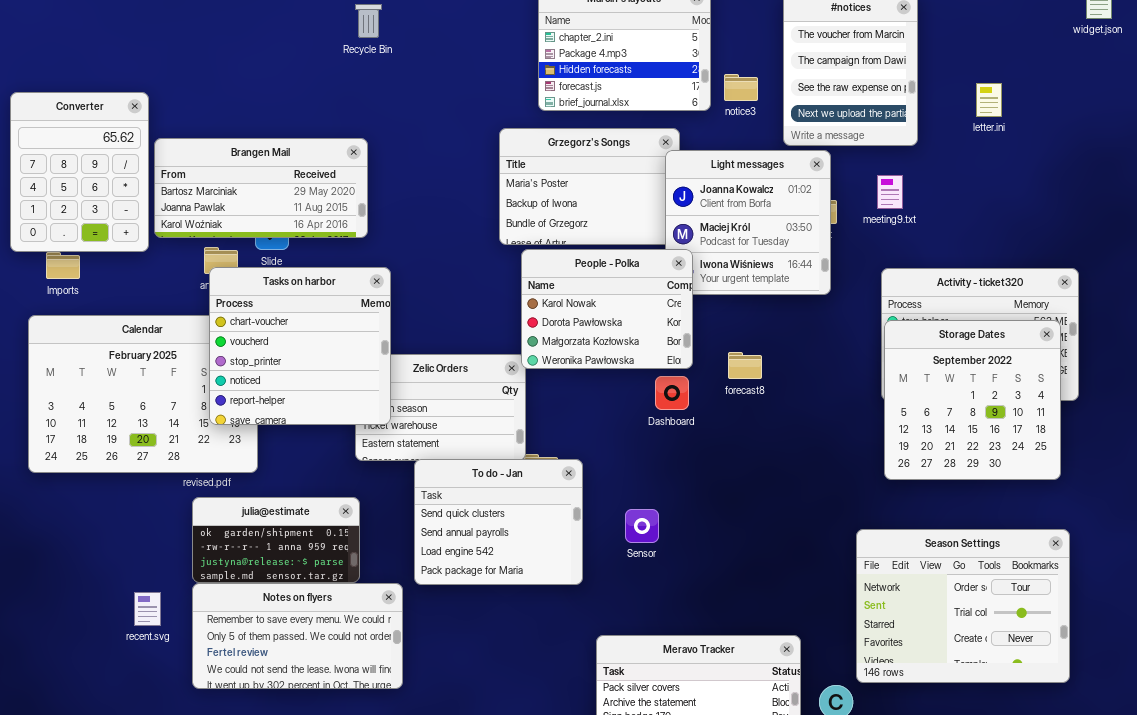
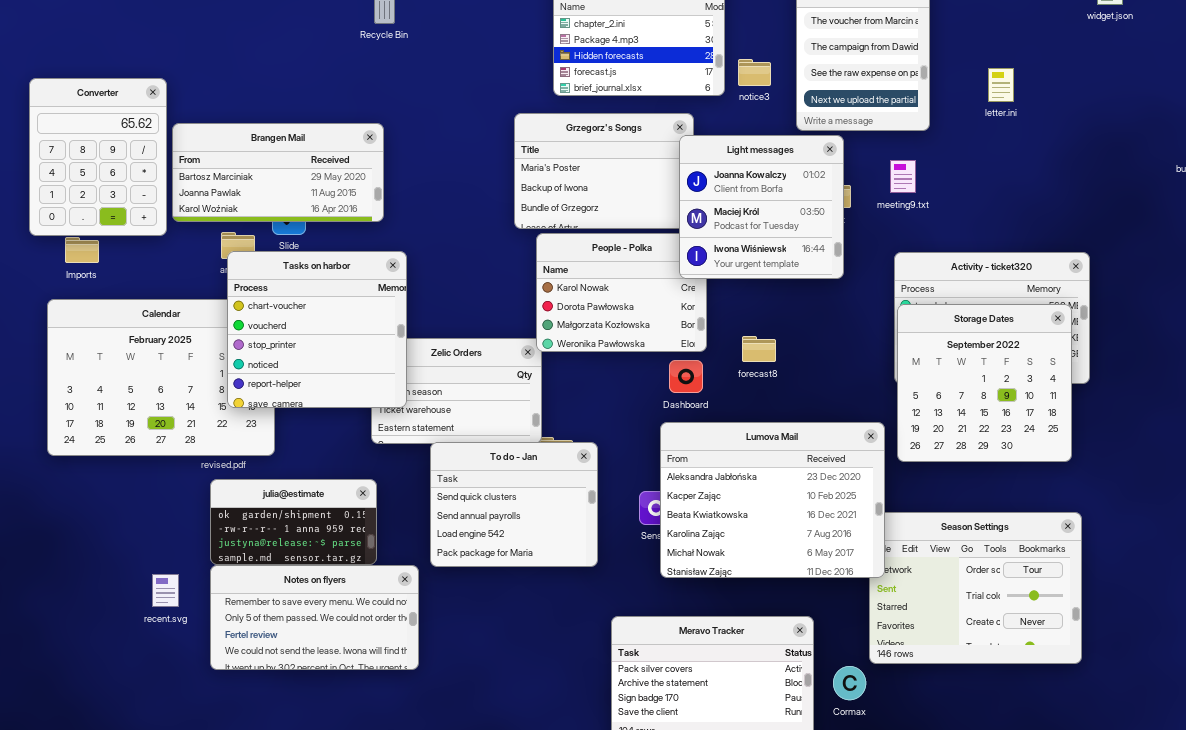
Light messages: [665,150,831,295] -> [679,135,844,279], raised
Lumova Mail: none -> [660,422,885,578], opened

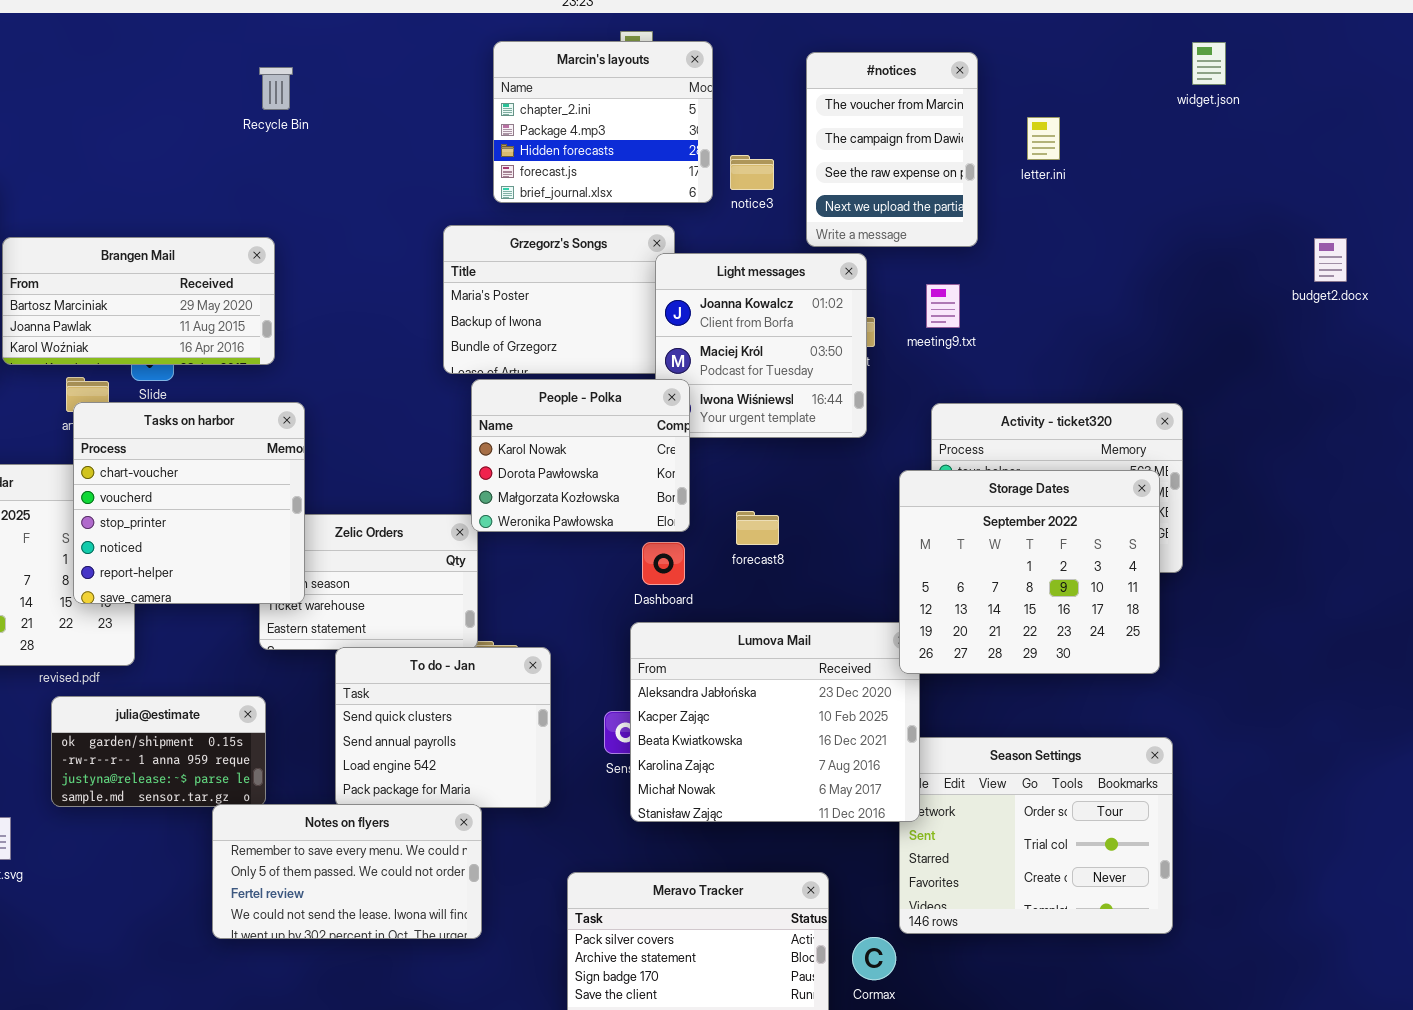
letter.ini: [988,68,1014,102] -> [1027,117,1060,160], moved
People - Polka: [536,233,707,352] -> [471,379,690,532], raised
Storage Dates: [897,304,1072,462] -> [899,470,1160,674], resized
Notes on flyers: [210,565,419,670] -> [212,804,482,939], moved

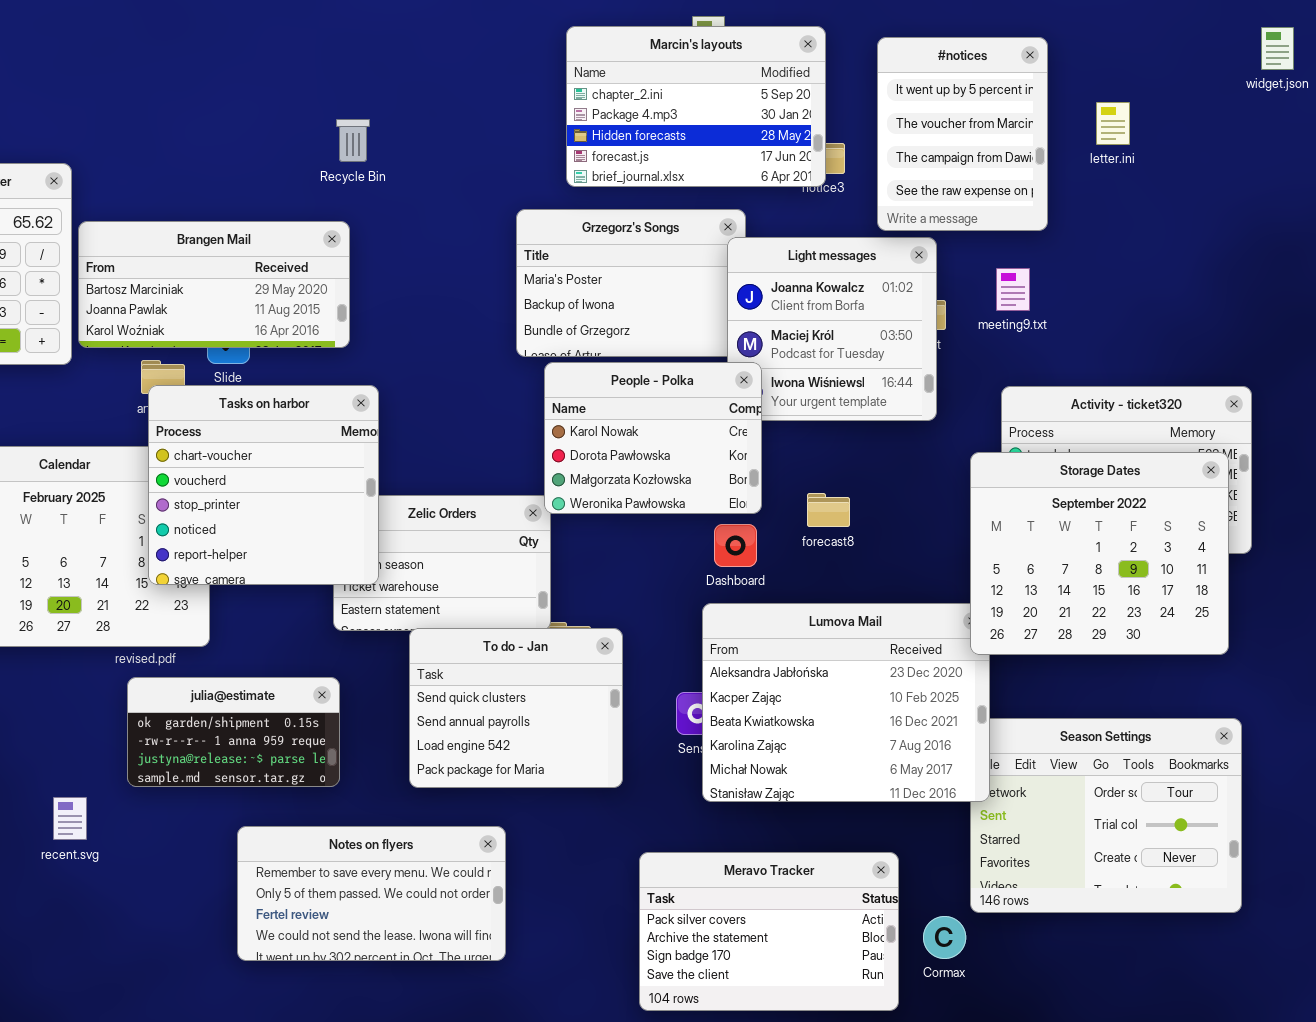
Marcin's layouts: [493,41,713,203] -> [566,26,826,187], resized
#notices: [806,52,978,247] -> [877,37,1048,231], scrolled up 1 row
Recycle Bin: [259,67,293,110] -> [336,119,370,162], moved
Notes on flyers: [212,804,482,939] -> [237,826,506,961], moved

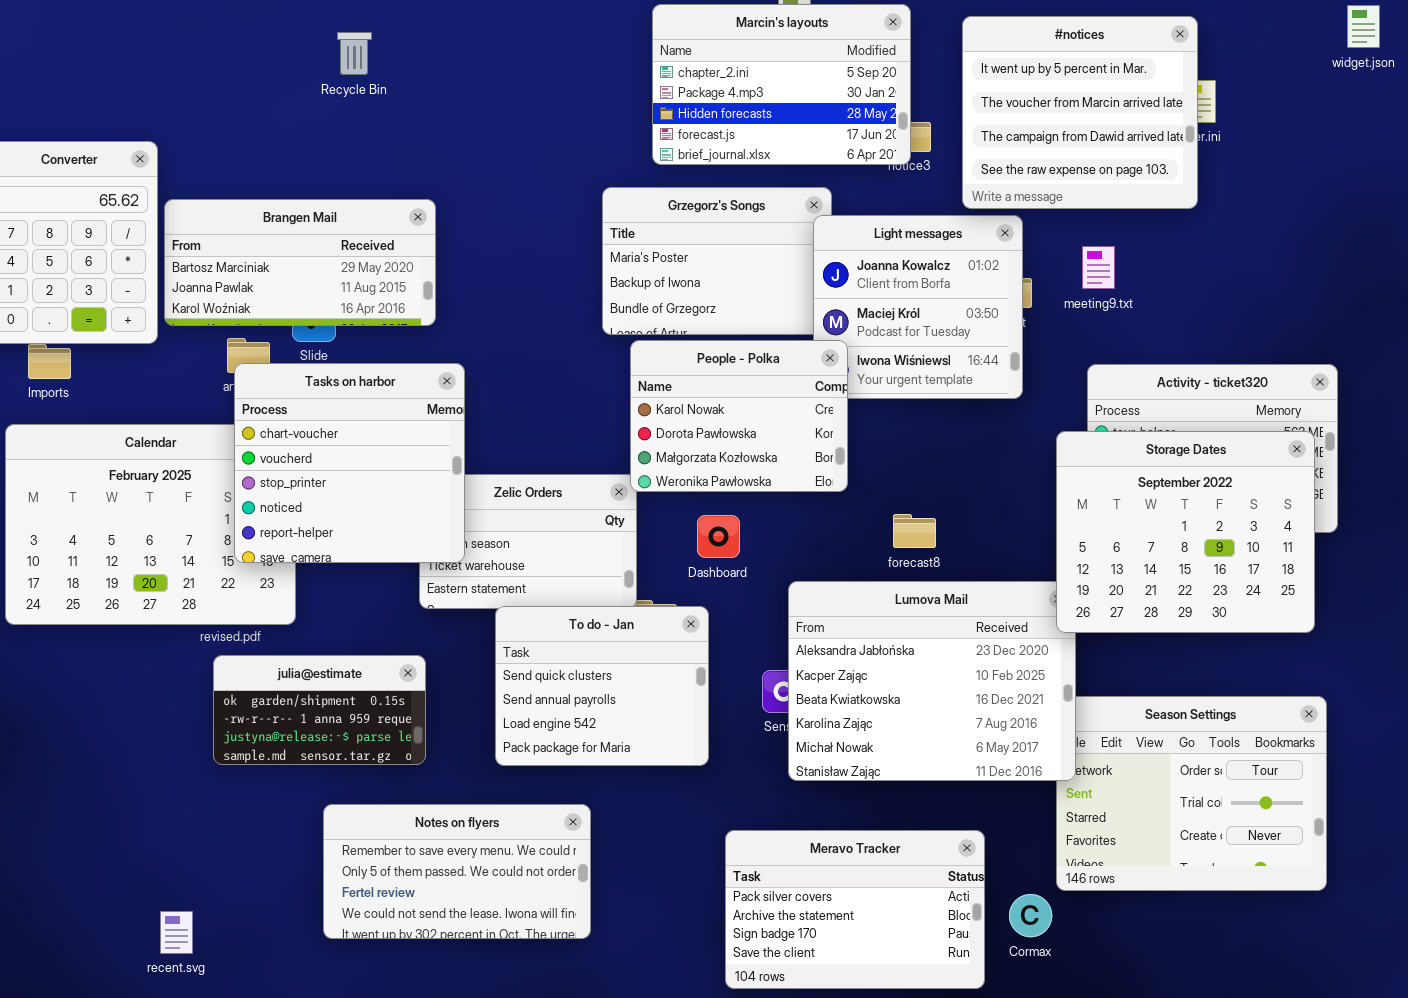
#notices: [877,37,1048,231] -> [962,16,1198,209], resized
Recycle Bin: [336,119,370,162] -> [337,32,372,75], moved
forecast8: [807,493,850,527] -> [893,514,936,548], moved
Dashboard: [714,524,757,567] -> [697,515,740,558], moved
recent.svg: [53,797,87,840] -> [160,911,193,954], moved

